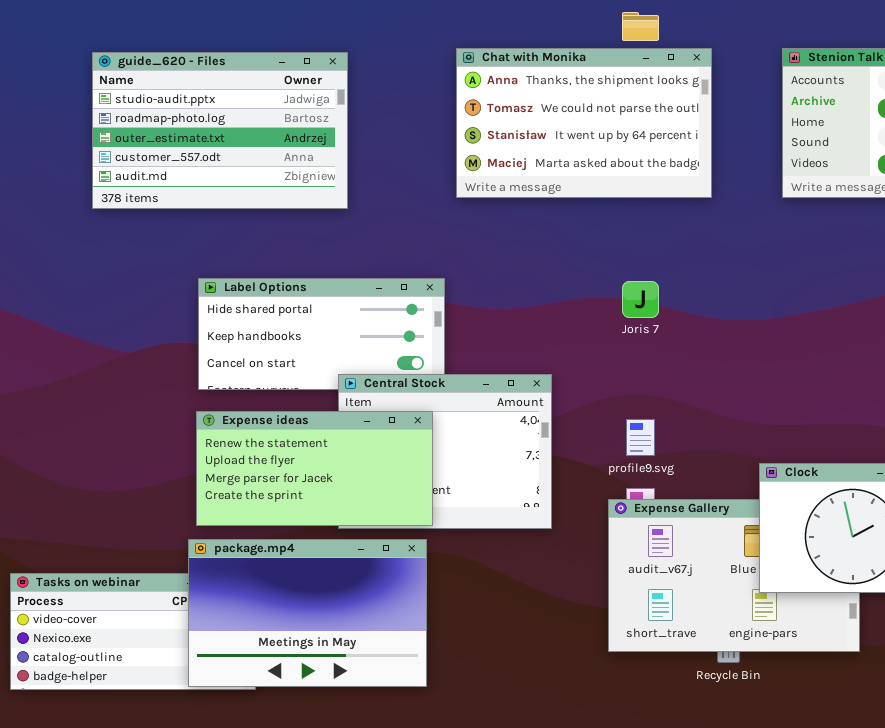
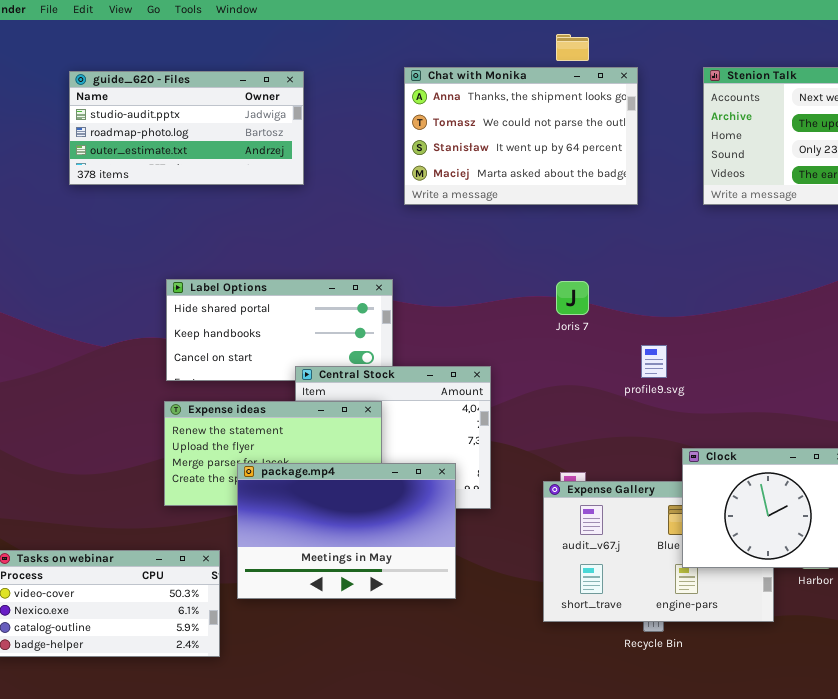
guide_620 - Files: [92,52,348,209] -> [69,71,304,185], resized
profile9.svg: [626,419,655,456] -> [641,345,667,378], moved
package.mp4: [188,539,427,687] -> [237,463,456,599], moved

